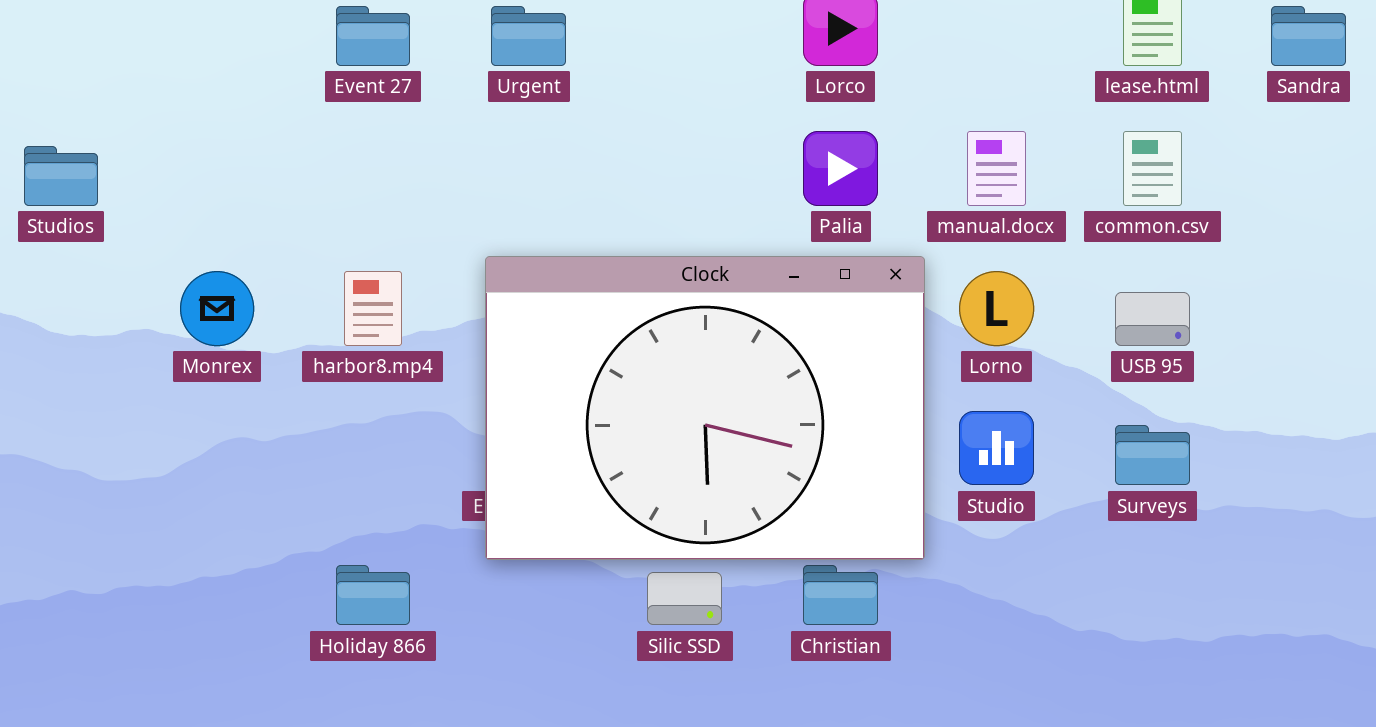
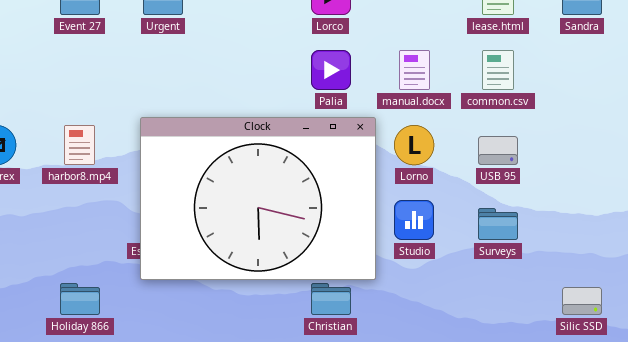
Silic SSD: [647,572,722,625] -> [562,287,602,315], moved

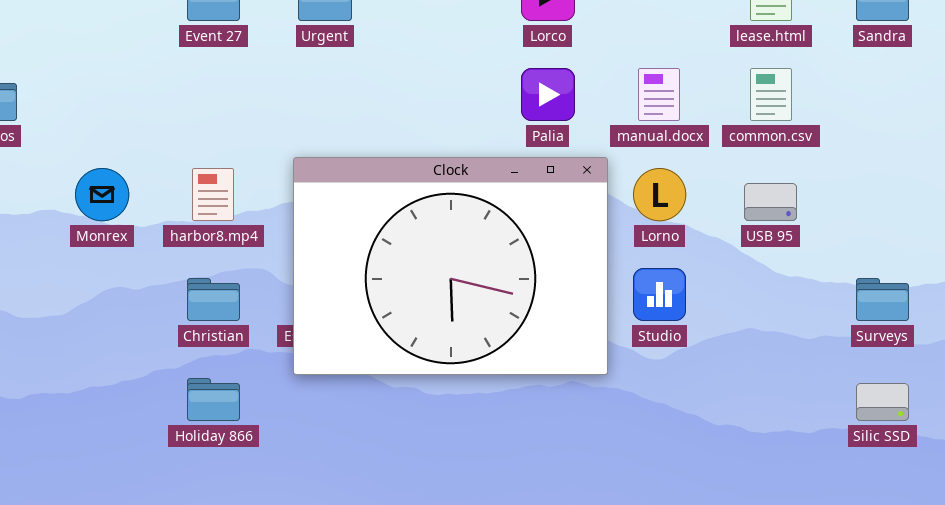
Surveys: [478,208,518,240] -> [856,278,909,321], moved
Christian: [311,283,351,315] -> [187,278,240,321], moved

